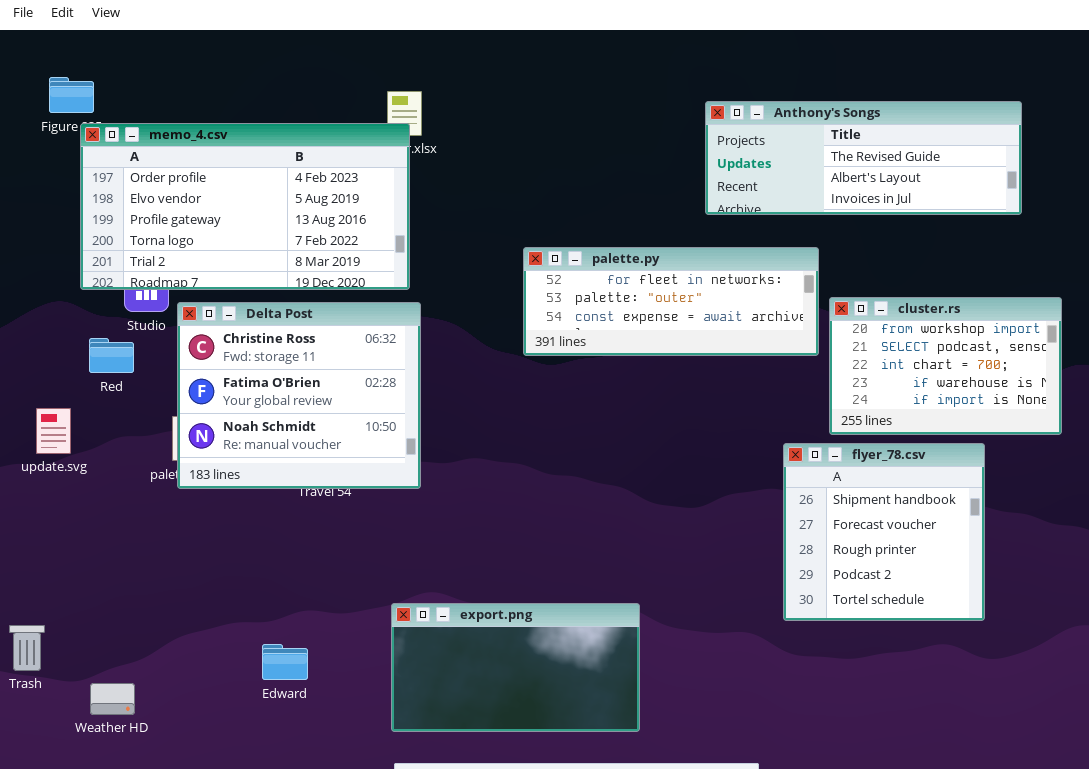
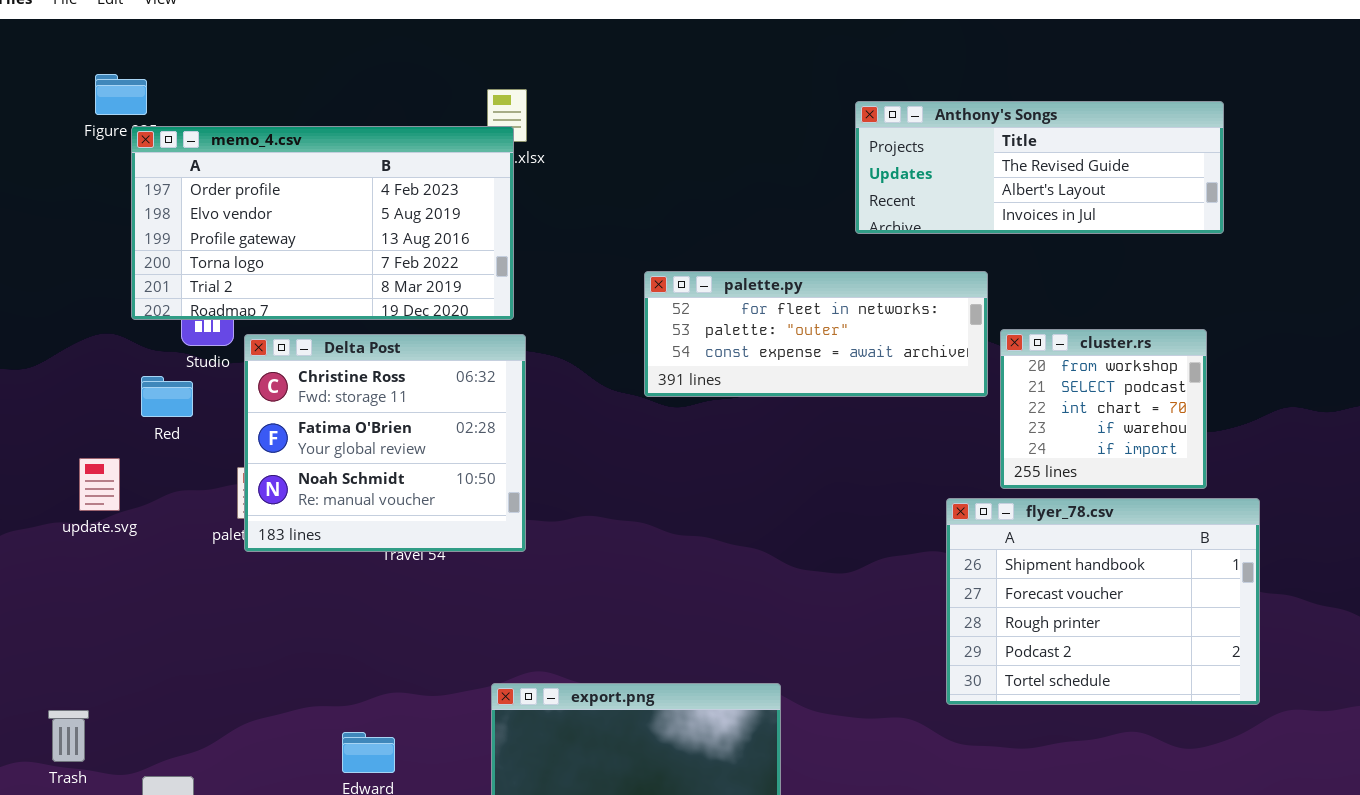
cluster.rs: [829,297,1062,435] -> [1000,329,1207,489], resized
flyer_78.csv: [783,443,985,621] -> [946,498,1260,705], resized

